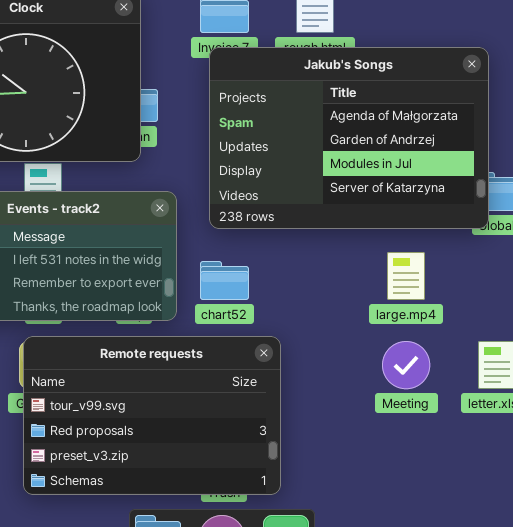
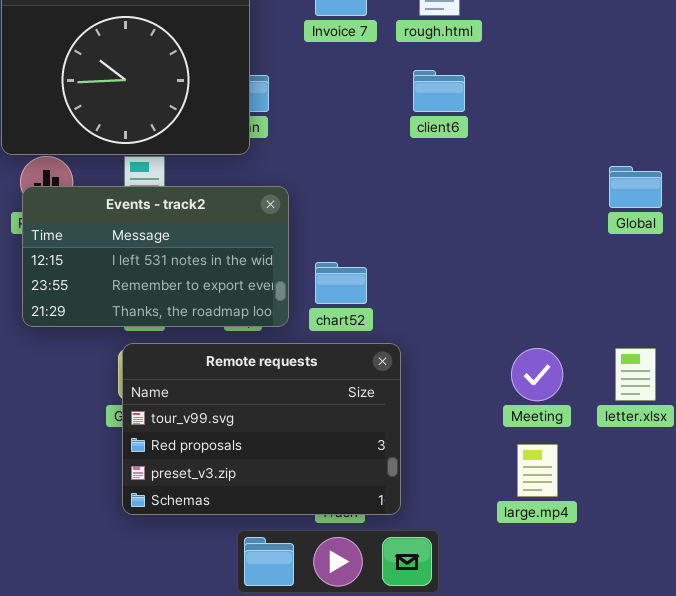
Jakub's Songs: [209,47,489,229] -> none, closed
large.mp4: [387,252,425,300] -> [517,444,558,497], moved

